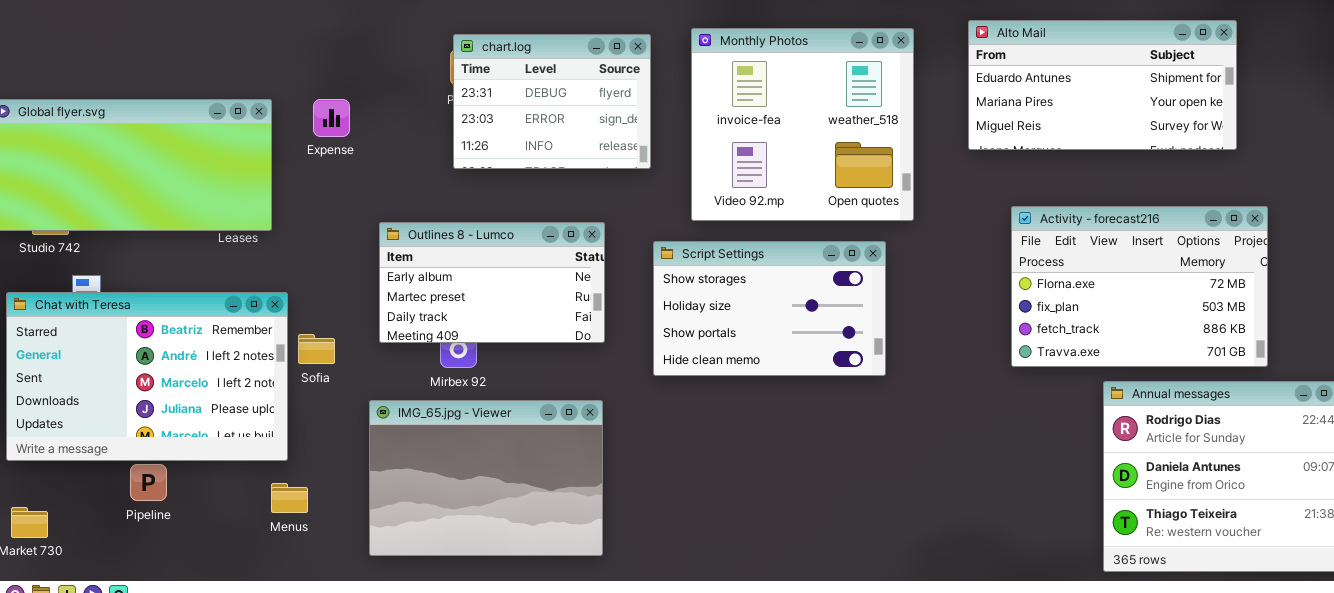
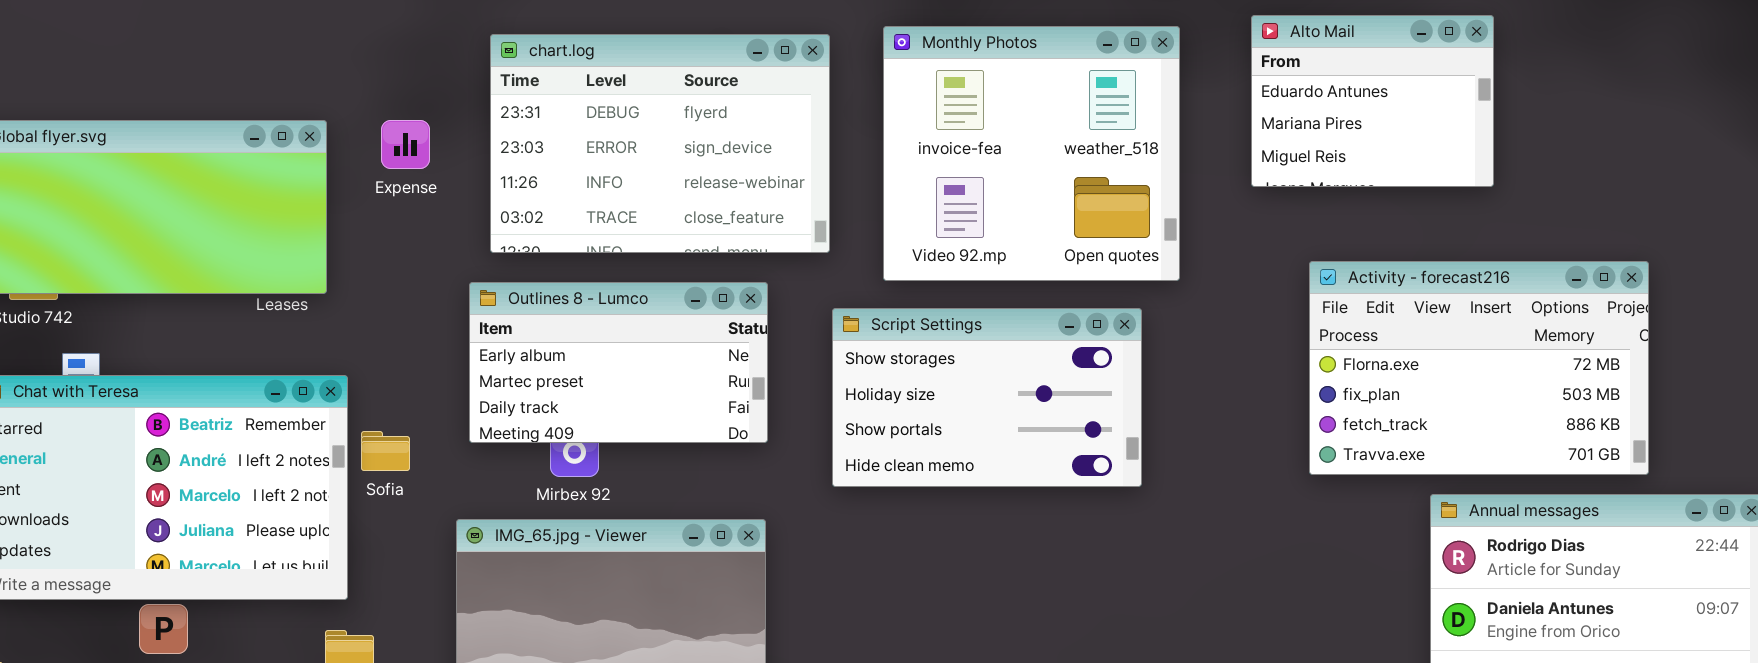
Alto Mail: [968,20,1237,150] -> [1251,15,1494,187], resized
chart.log: [453,34,651,169] -> [490,34,830,253], resized

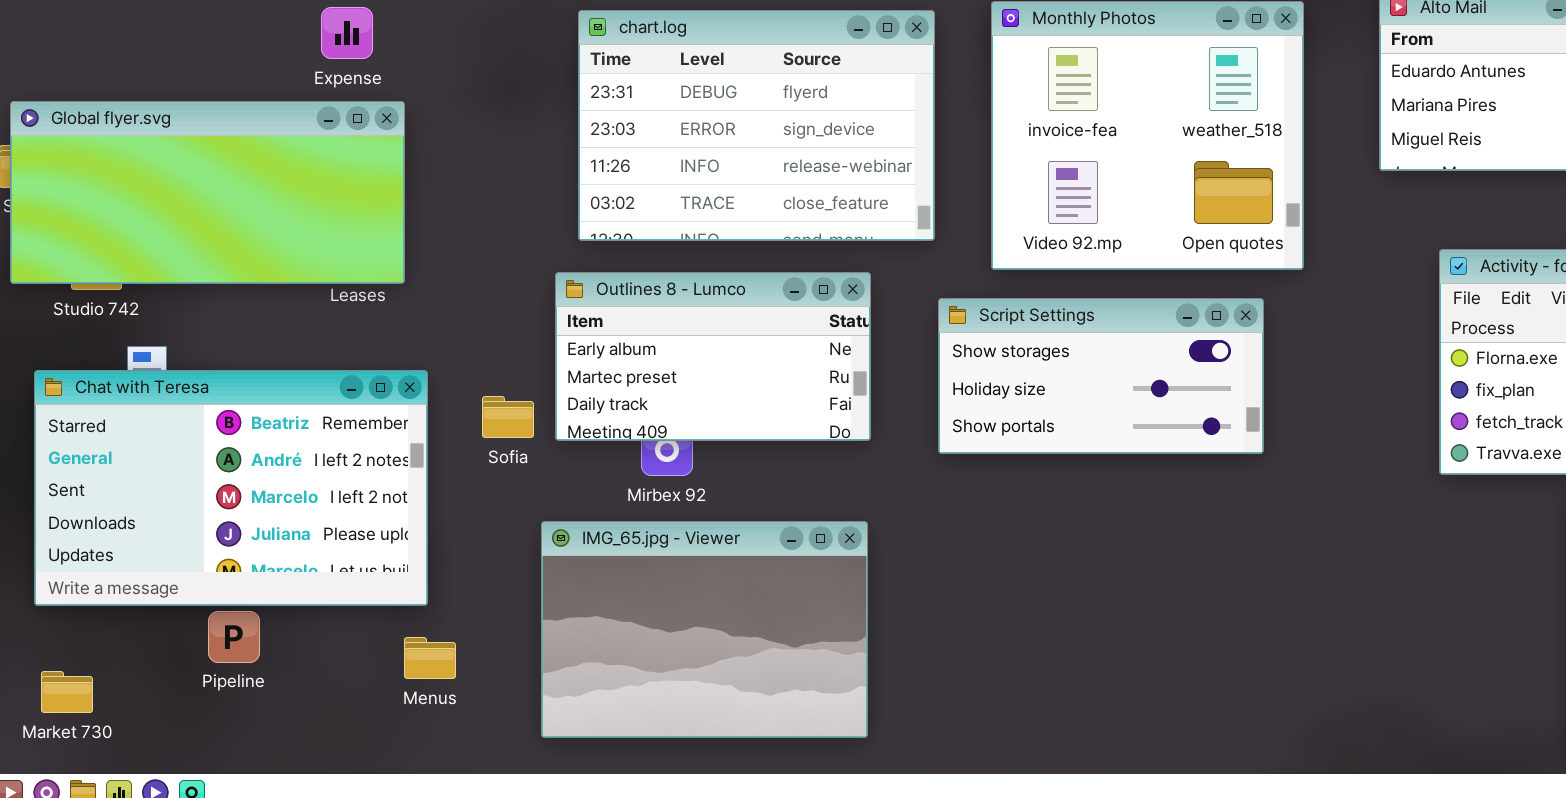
Expense: [381,120,430,169] -> [321,7,373,59], moved
Script Settings: [832,308,1142,487] -> [938,298,1264,454], resized
Sofia: [361,431,410,471] -> [482,396,534,438], moved

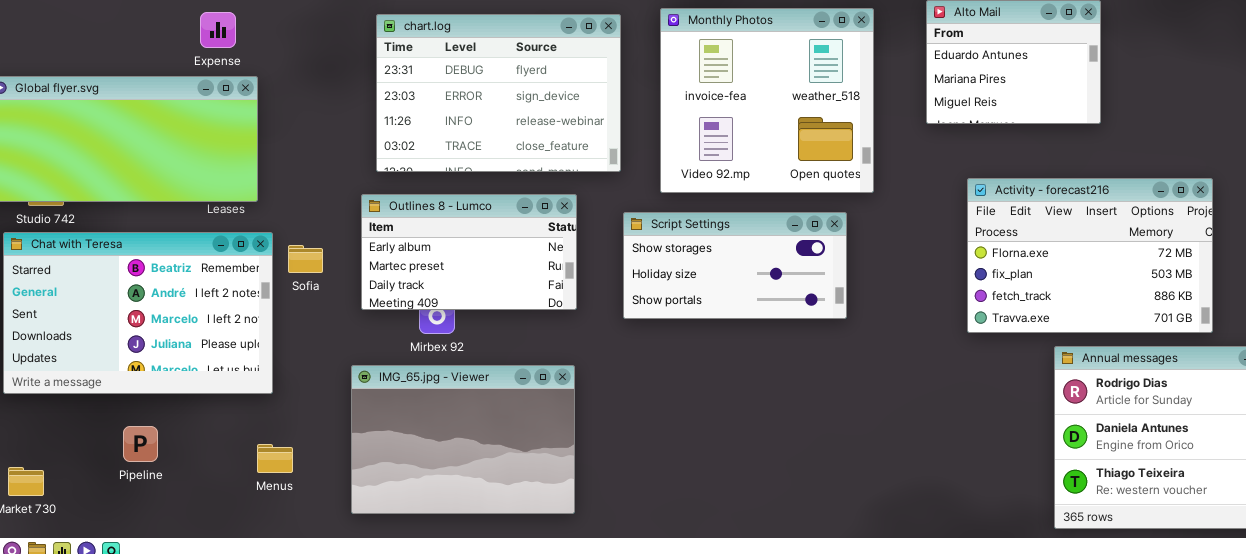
Chat with Teresa: [34,370,428,606] -> [3,232,273,394], moved
Sofia: [482,396,534,438] -> [288,245,323,273], moved

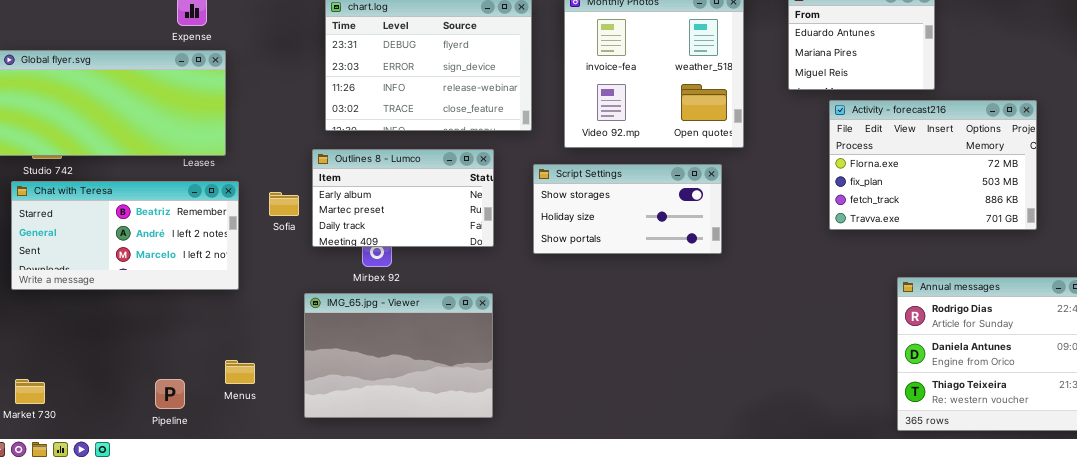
Activity - forecast216: [967,178,1213,333] -> [829,100,1037,230], moved
Chat with Teresa: [3,232,273,394] -> [11,181,239,290], resized
Sofia: [288,245,323,273] -> [269,192,299,216], moved
Pipeline: [123,426,158,462] -> [155,379,185,409], moved

